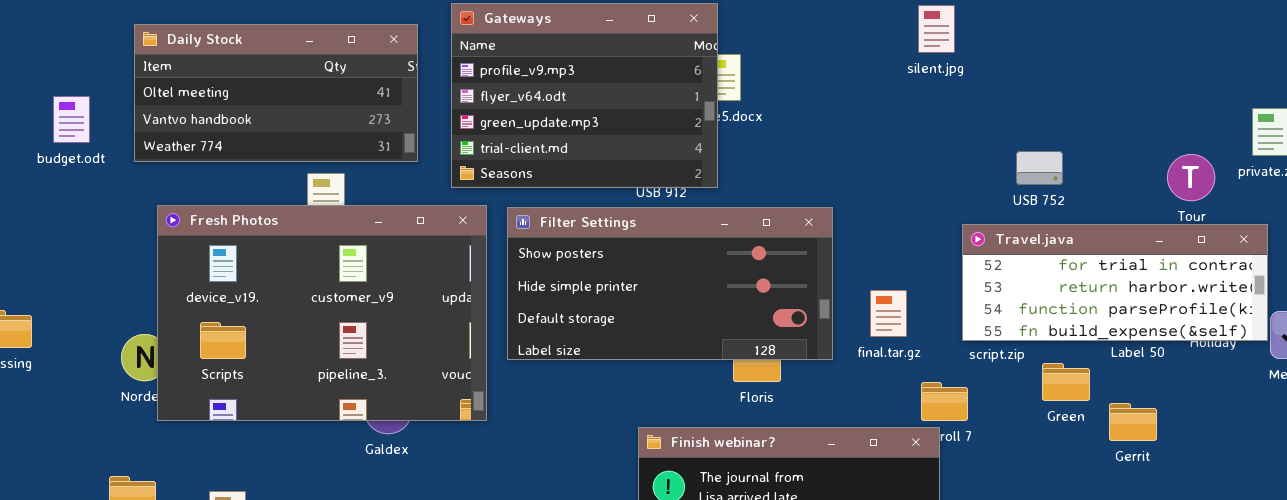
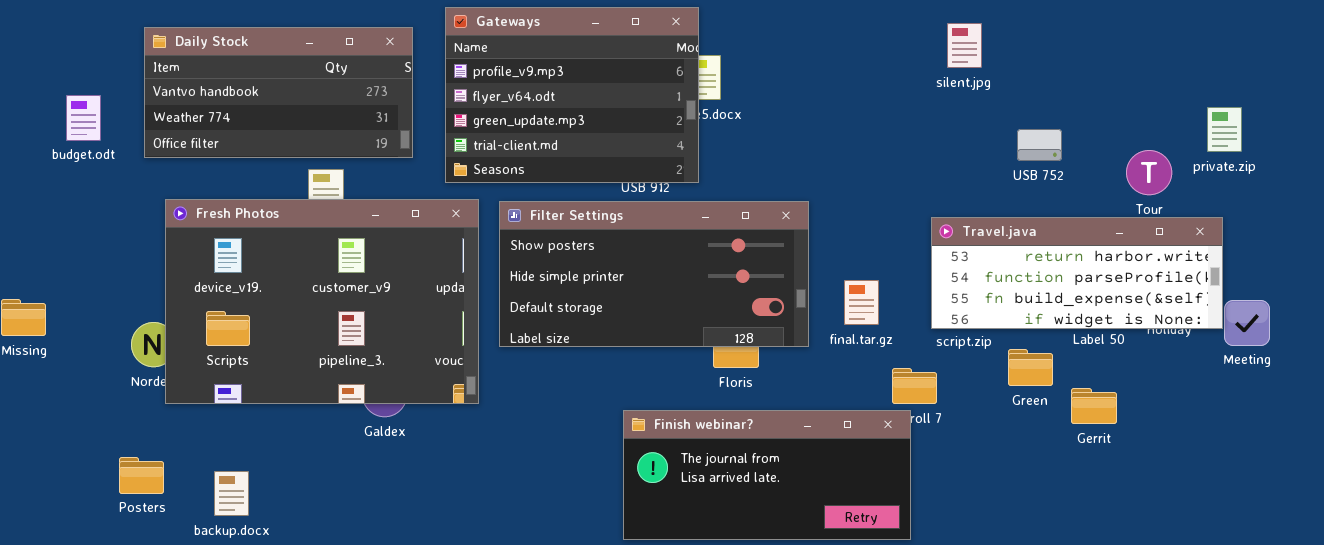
silent.jpg: [918,5,955,53] -> [947,23,982,68], moved
Daily Stock: [134,24,418,162] -> [144,27,413,158], scrolled down 1 row
USB 752: [1016,151,1063,185] -> [1017,129,1062,161], moved
Travel.java: [962,224,1268,341] -> [931,217,1223,329], scrolled down 1 row

